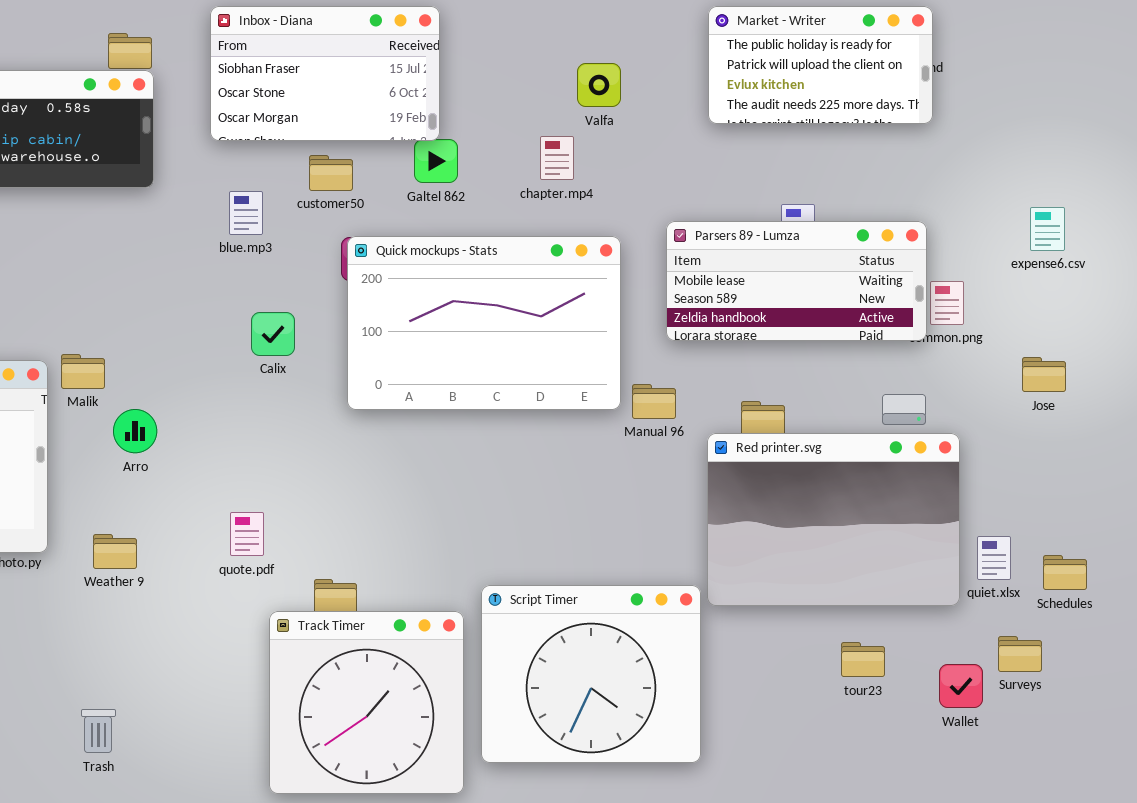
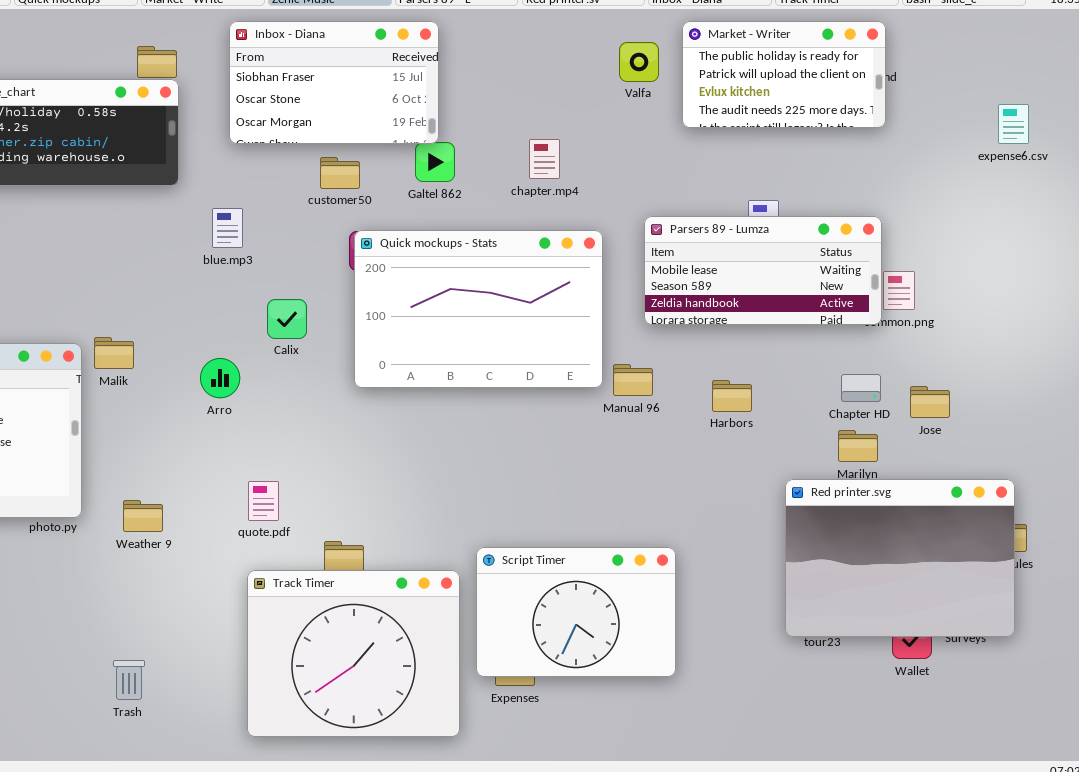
Valfa: [577,63,621,107] -> [619,42,659,82], moved
blue.mp3: [229,191,263,235] -> [212,208,243,248], moved
expense6.csv: [1030,207,1065,251] -> [998,104,1029,144], moved
Jose: [1022,357,1066,392] -> [910,386,950,418], moved
Arro: [113,409,157,453] -> [200,358,240,398], moved
Red printer.svg: [707,433,960,606] -> [785,479,1015,637], moved
Script Timer: [481,585,701,763] -> [476,547,676,677], resized
Track Timer: [269,611,464,794] -> [247,570,460,737], resized

